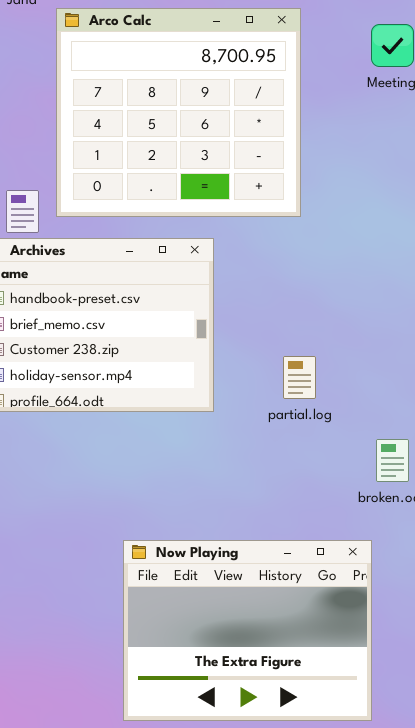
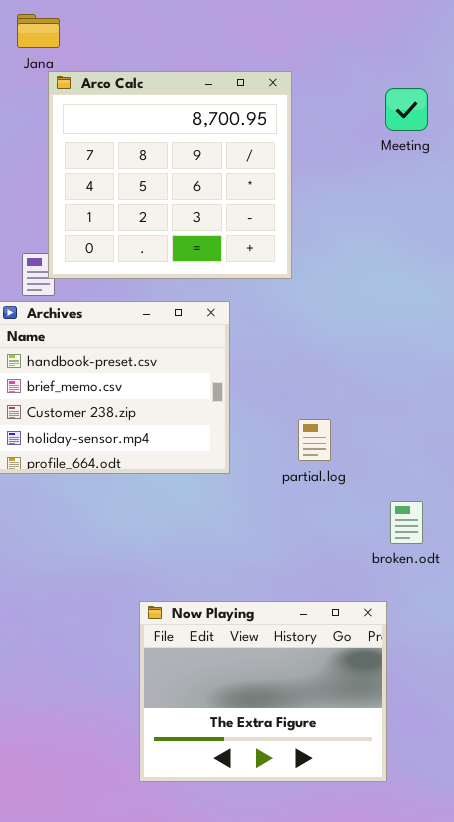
Arco Calc: [56,8,301,217] -> [48,71,292,279], moved

